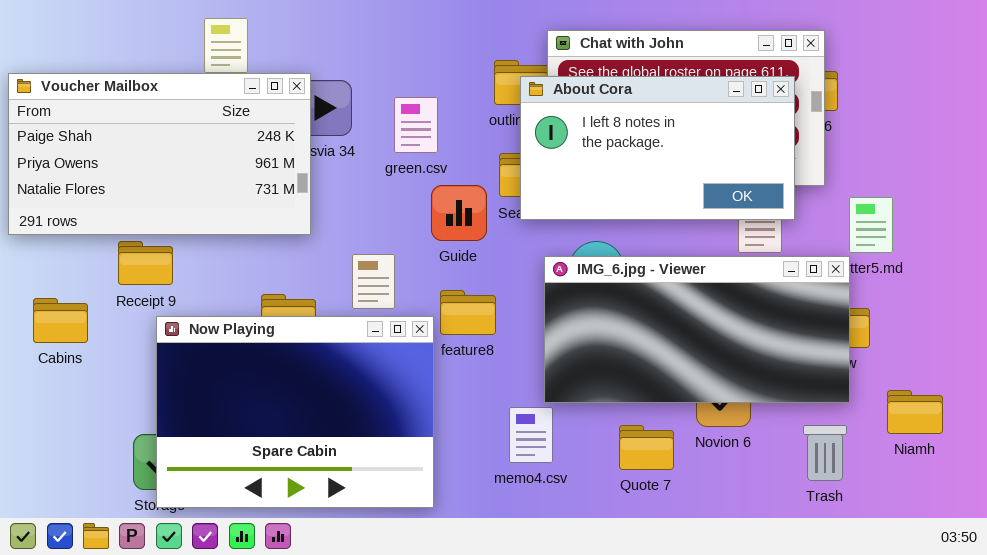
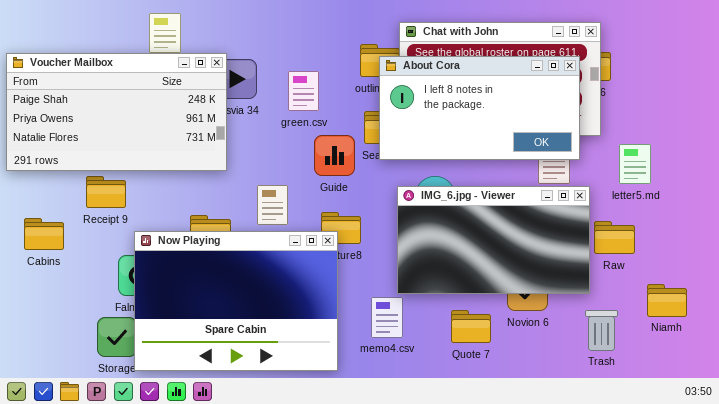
IMG_6.jpg - Viewer: [544,256,850,403] -> [397,186,590,294], resized
Now Playing: [156,316,434,508] -> [134,231,338,371], moved

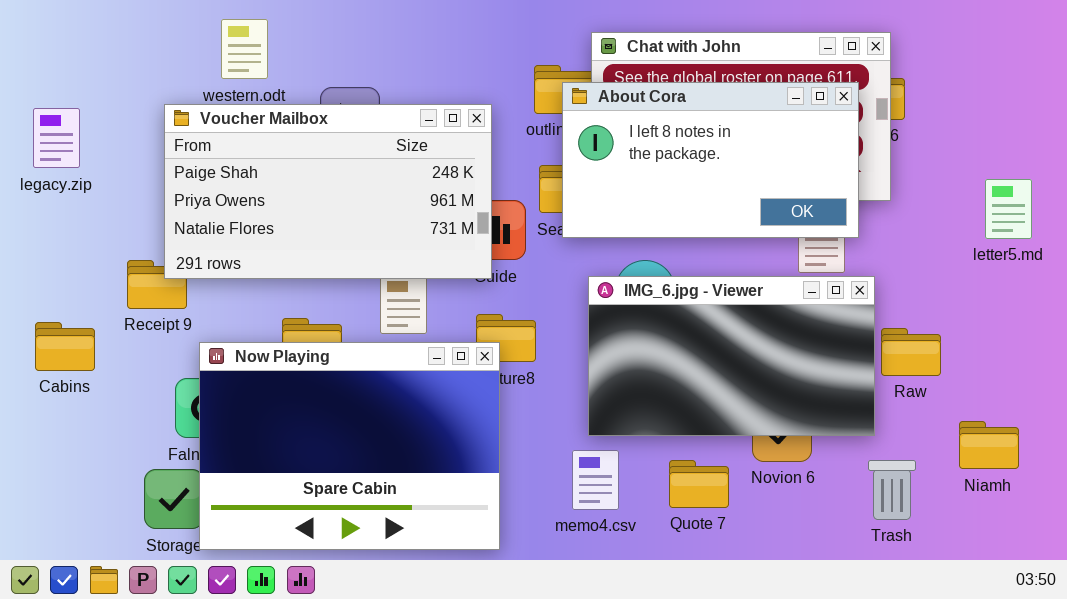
Voucher Mailbox: [6,53,227,171] -> [164,104,492,279], moved
letter5.md: [619,144,651,184] -> [985,179,1032,239], moved
memo4.csv: [371,297,403,338] -> [572,450,619,510], moved

